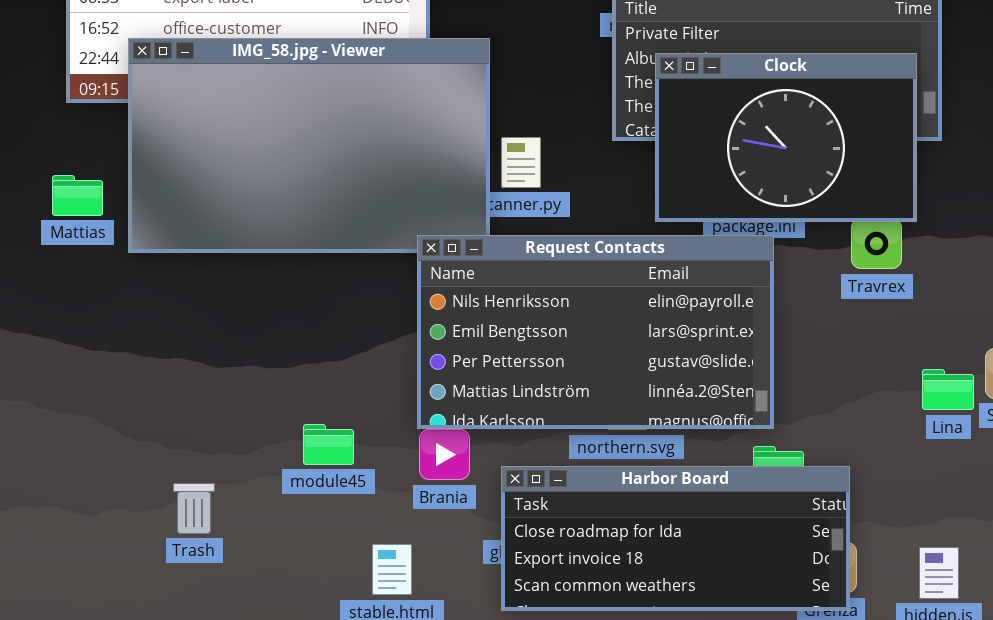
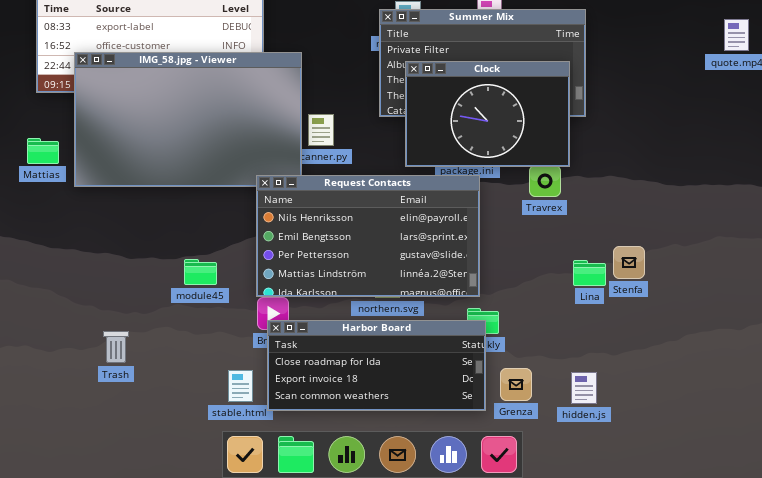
module45: [303,424,354,465] -> [184,259,217,285], moved
Harbor Board: [501,466,850,611] -> [267,320,486,411], moved

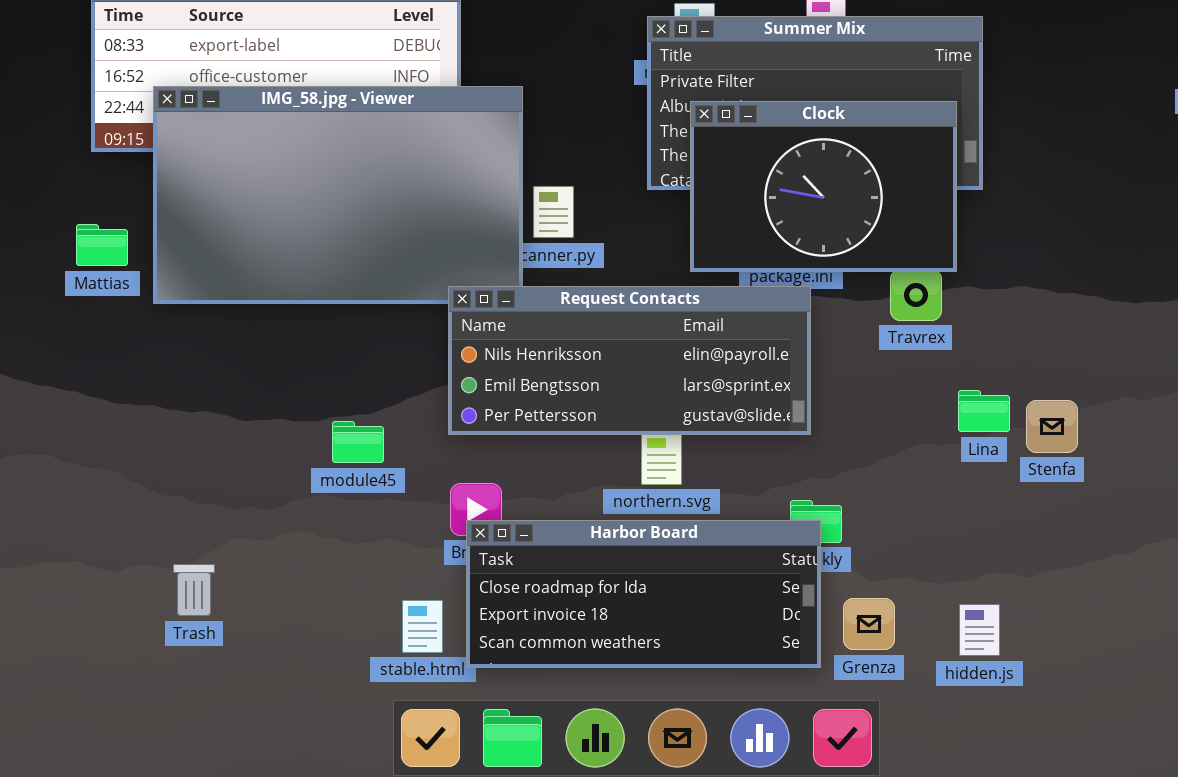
Request Contacts: [256,175,480,297] -> [448,286,811,435], resized
Lina: [573,260,606,286] -> [958,390,1010,432], moved
Trash: [103,331,129,363] -> [173,564,215,616], moved

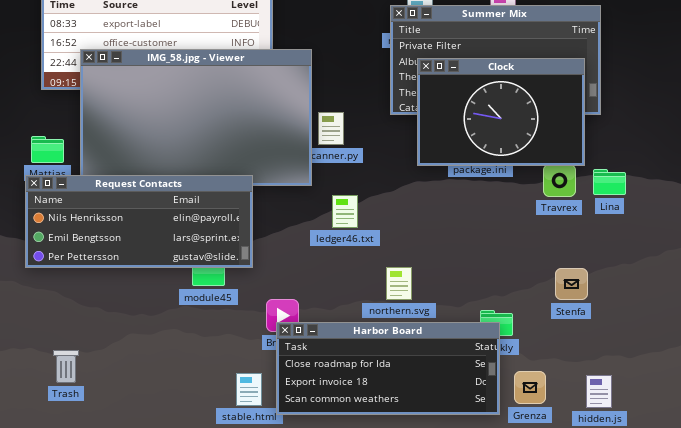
Request Contacts: [448,286,811,435] -> [25,175,253,268], moved
Lina: [958,390,1010,432] -> [593,169,626,195], moved
Stenfa: [1026,400,1078,453] -> [555,268,588,300], moved
Trash: [173,564,215,616] -> [53,350,79,383], moved

